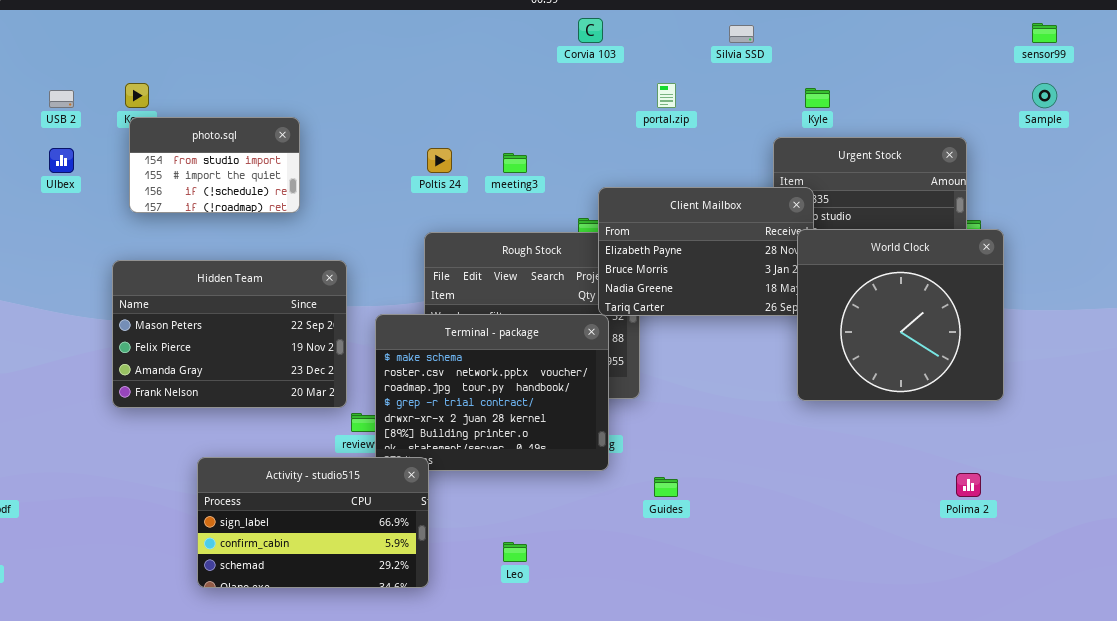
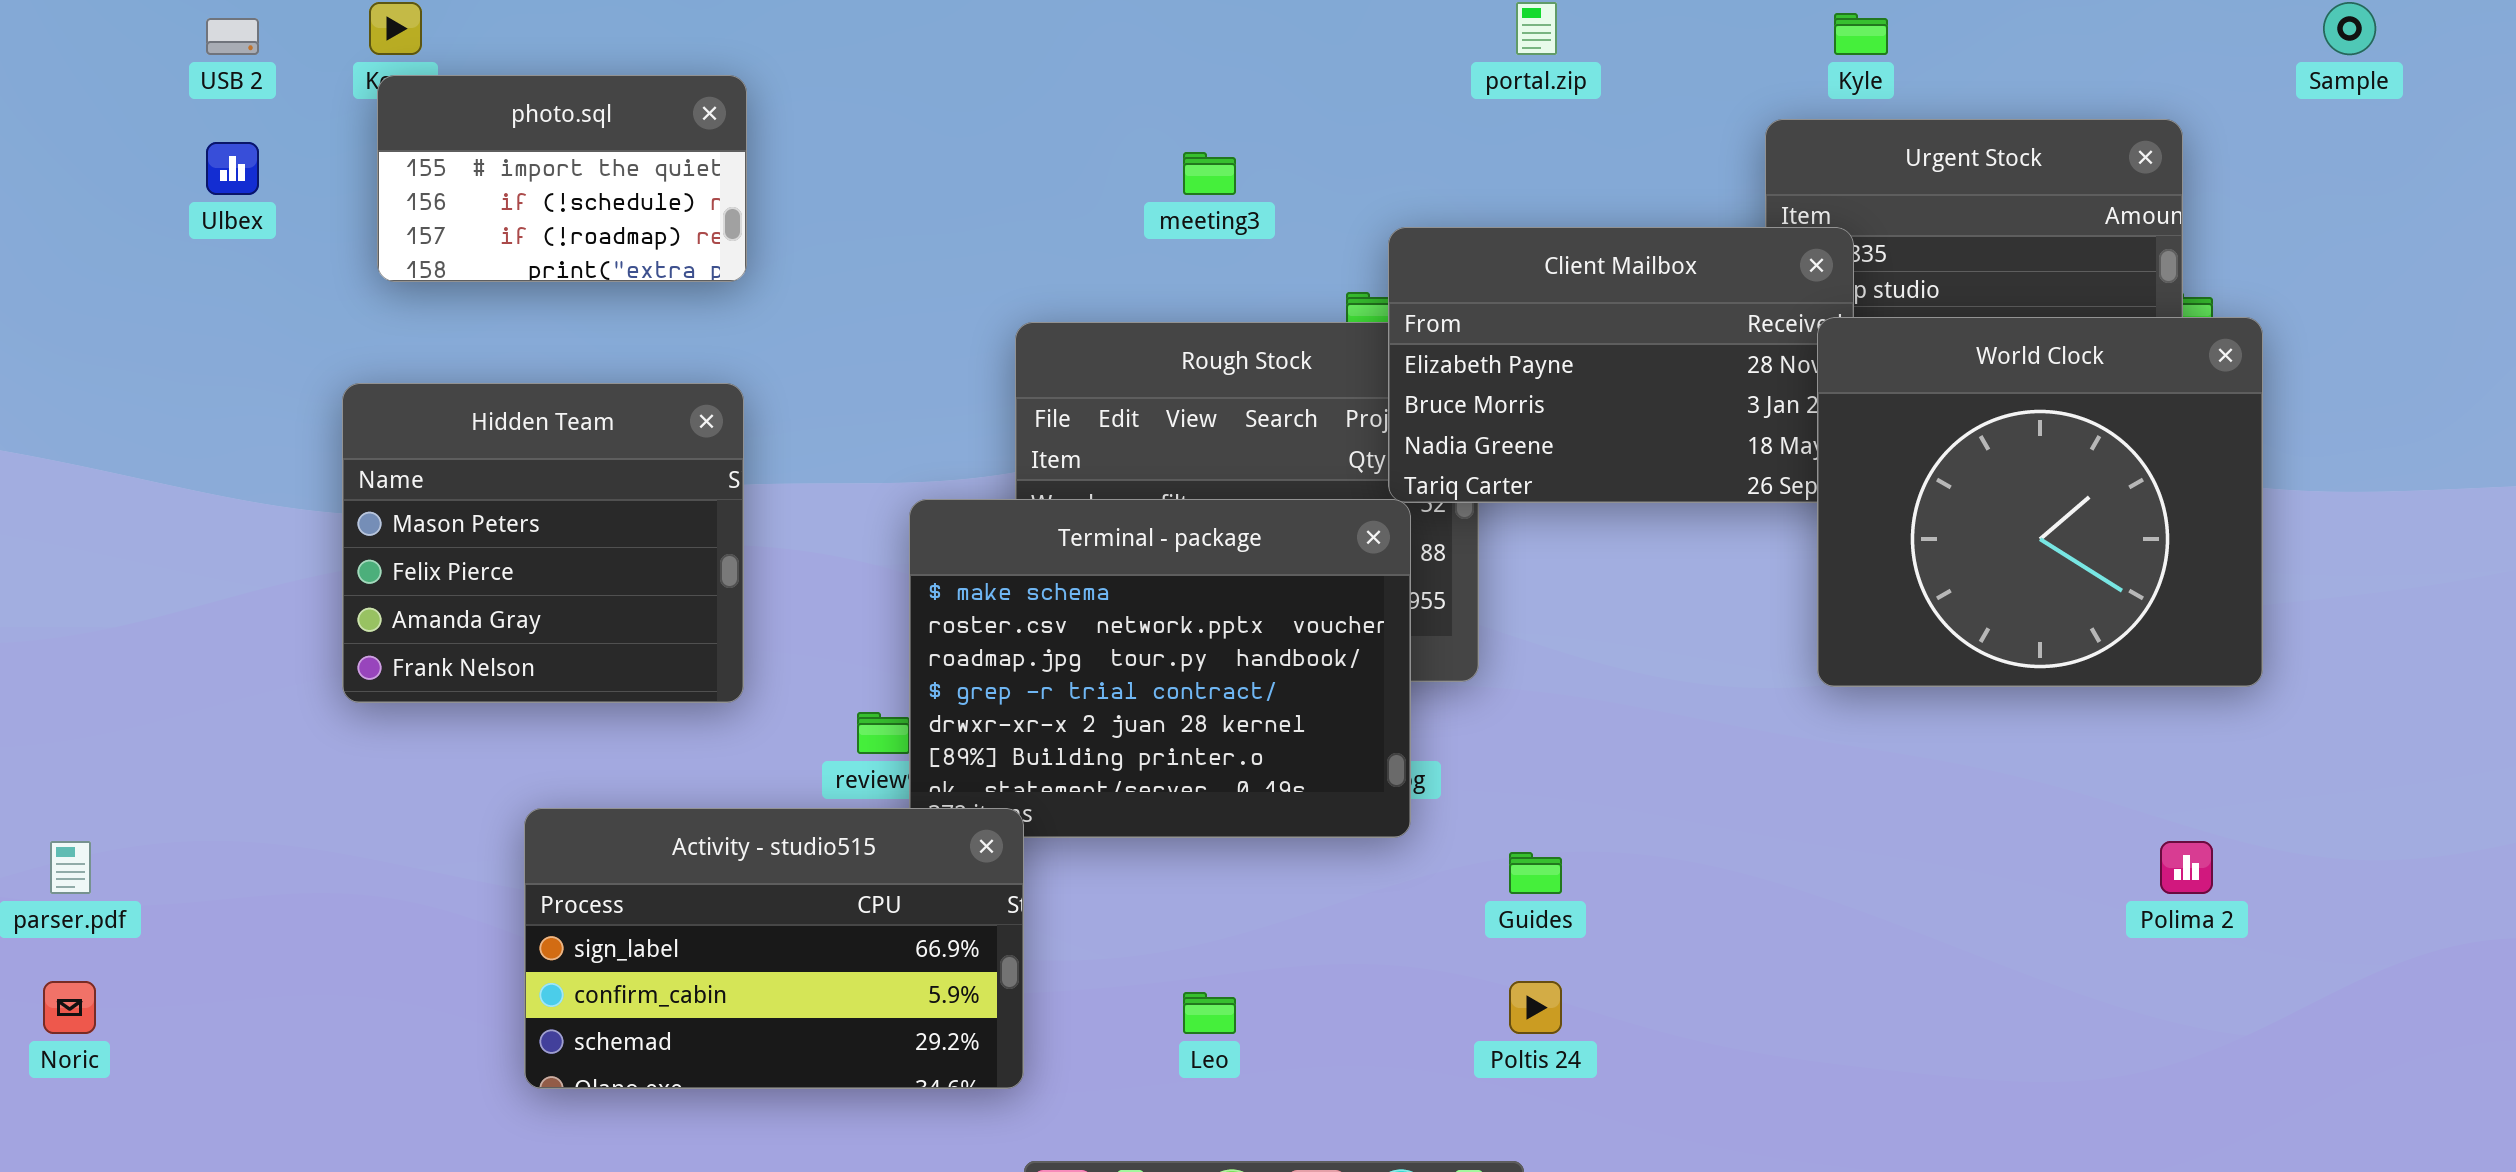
photo.sql: [129,117,300,213] -> [377,75,747,282], scrolled down 1 row
Poltis 24: [427,148,452,173] -> [1509,981,1562,1034], moved
Hidden Team: [112,260,347,408] -> [342,383,744,703], resized

